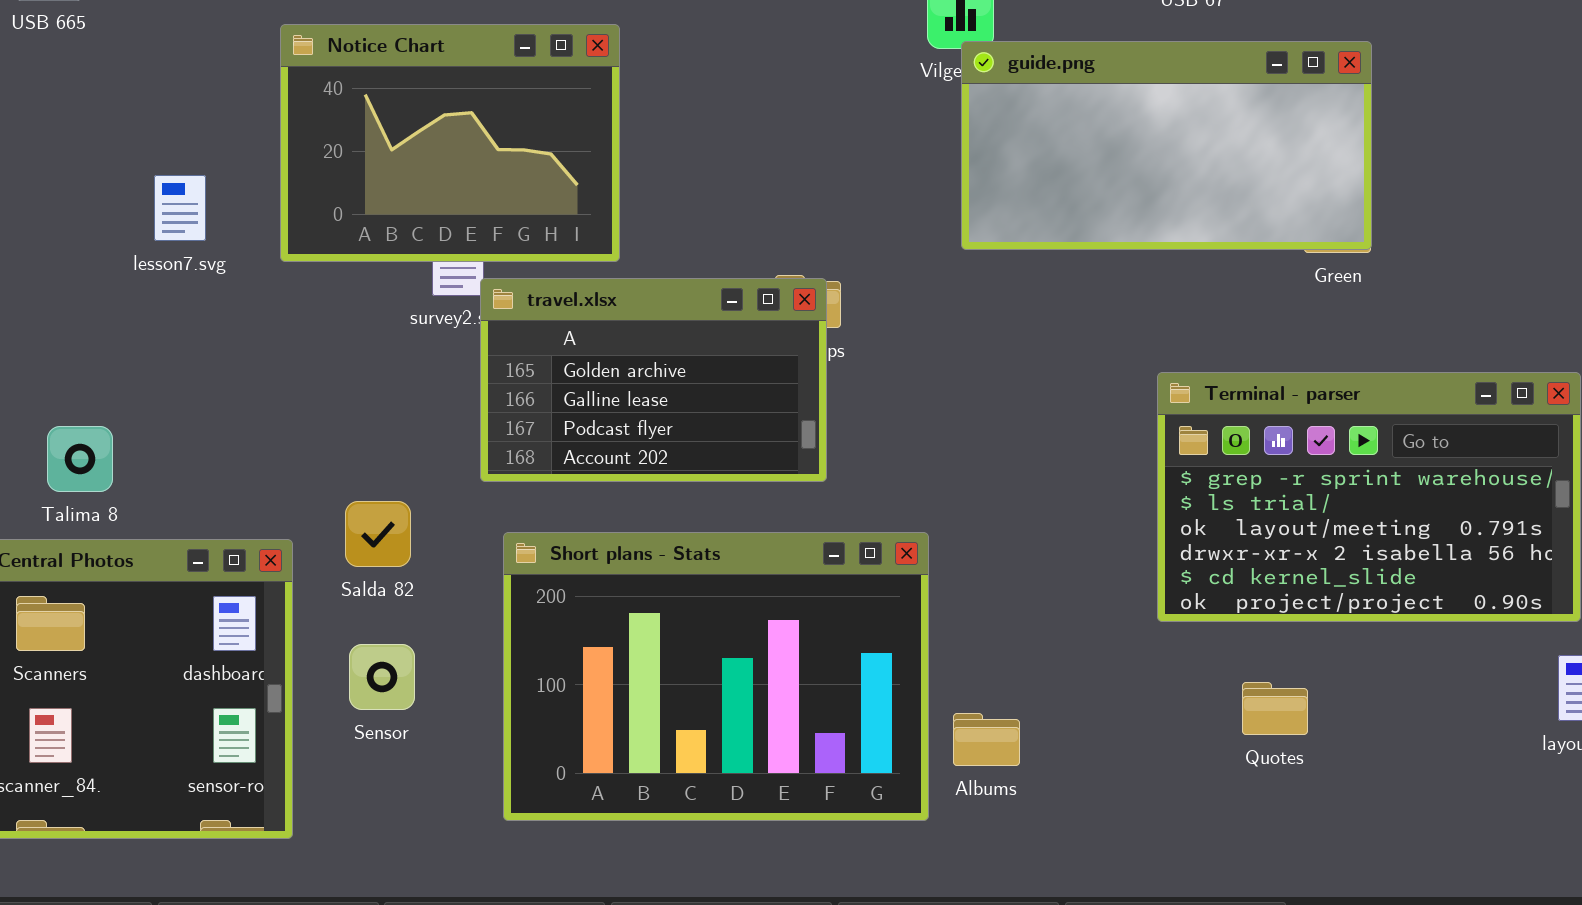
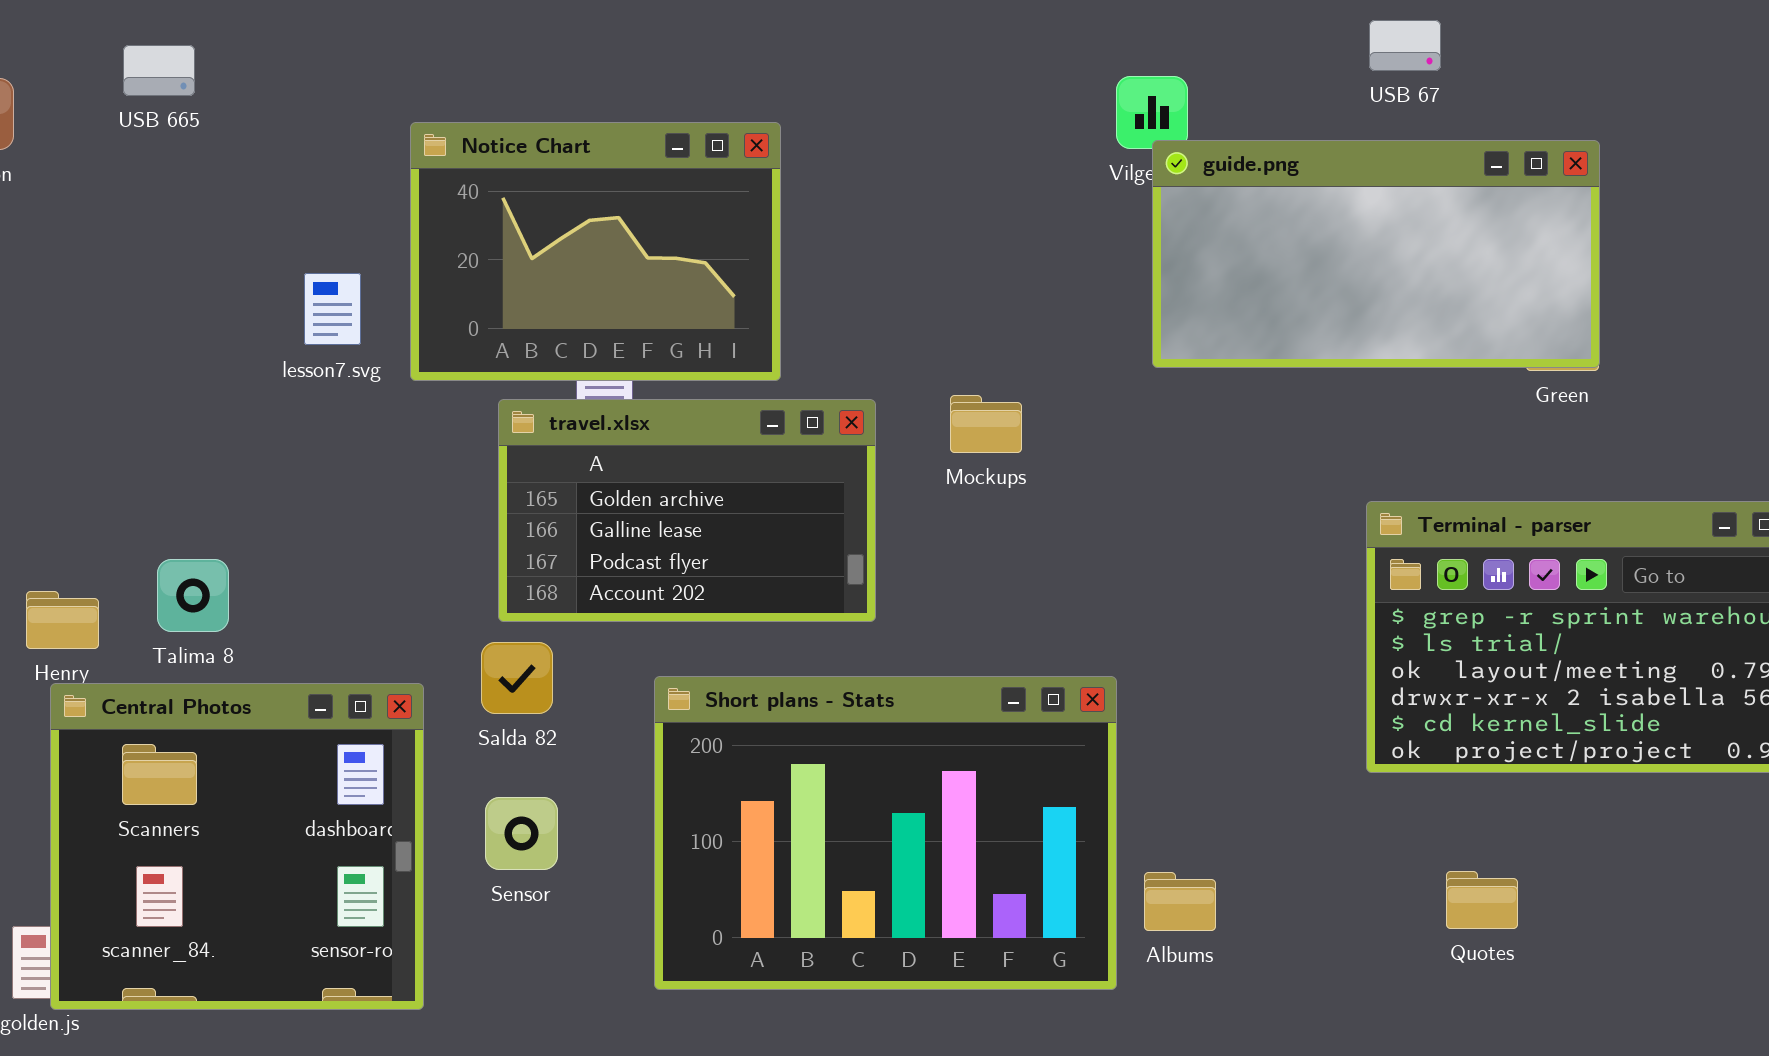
lesson7.svg: [154,175,206,241] -> [304,273,361,345], moved
travel.xlsx: [480,278,827,482] -> [498,399,876,622], moved
Quotes: [1242,682,1308,735] -> [1446,871,1518,929], moved

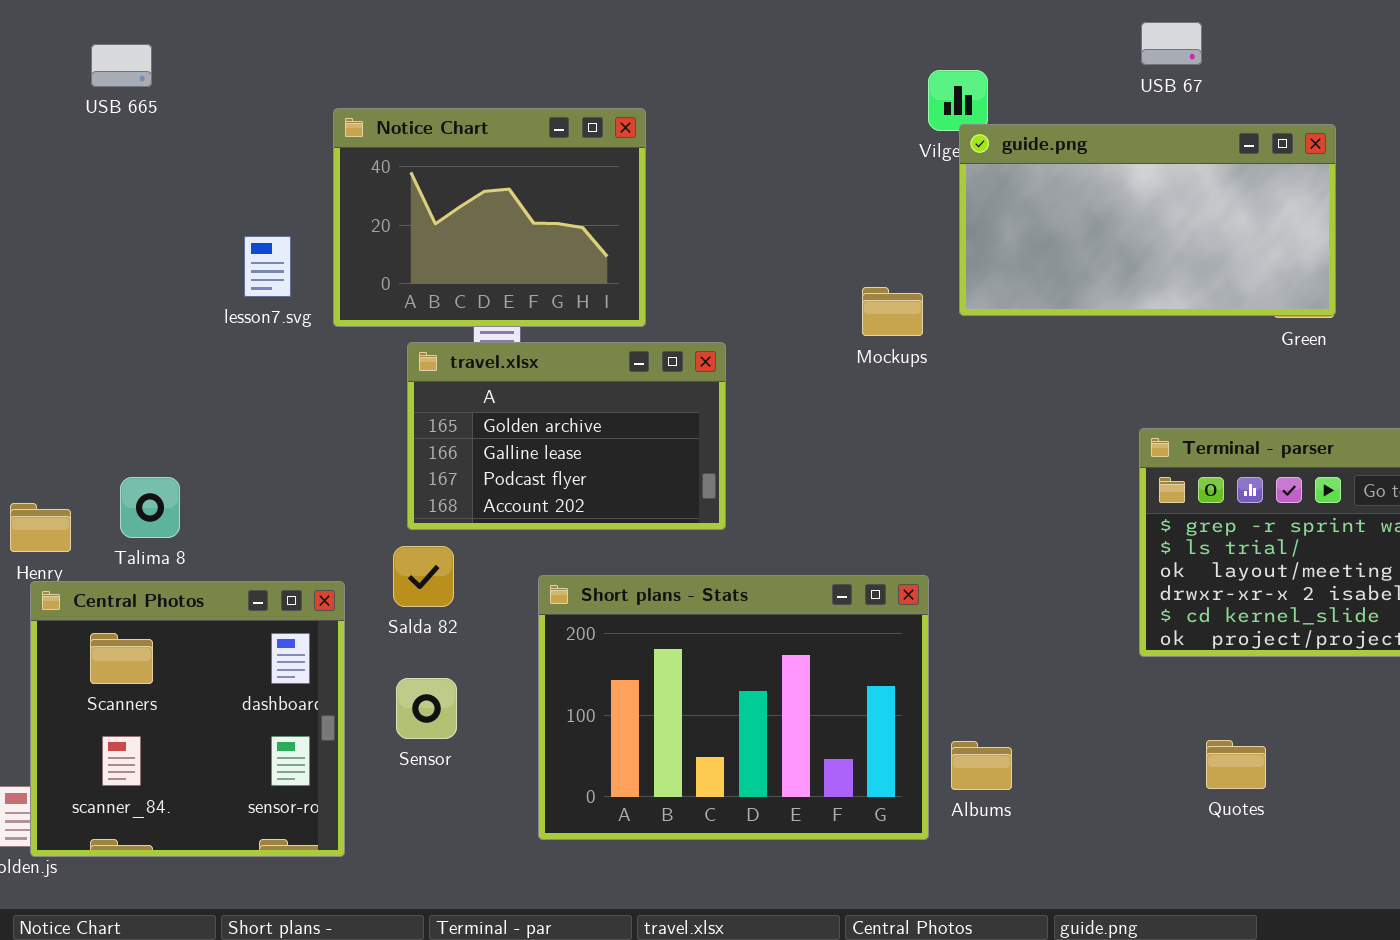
Mockups: [950,395,1022,453] -> [862,287,923,336], moved

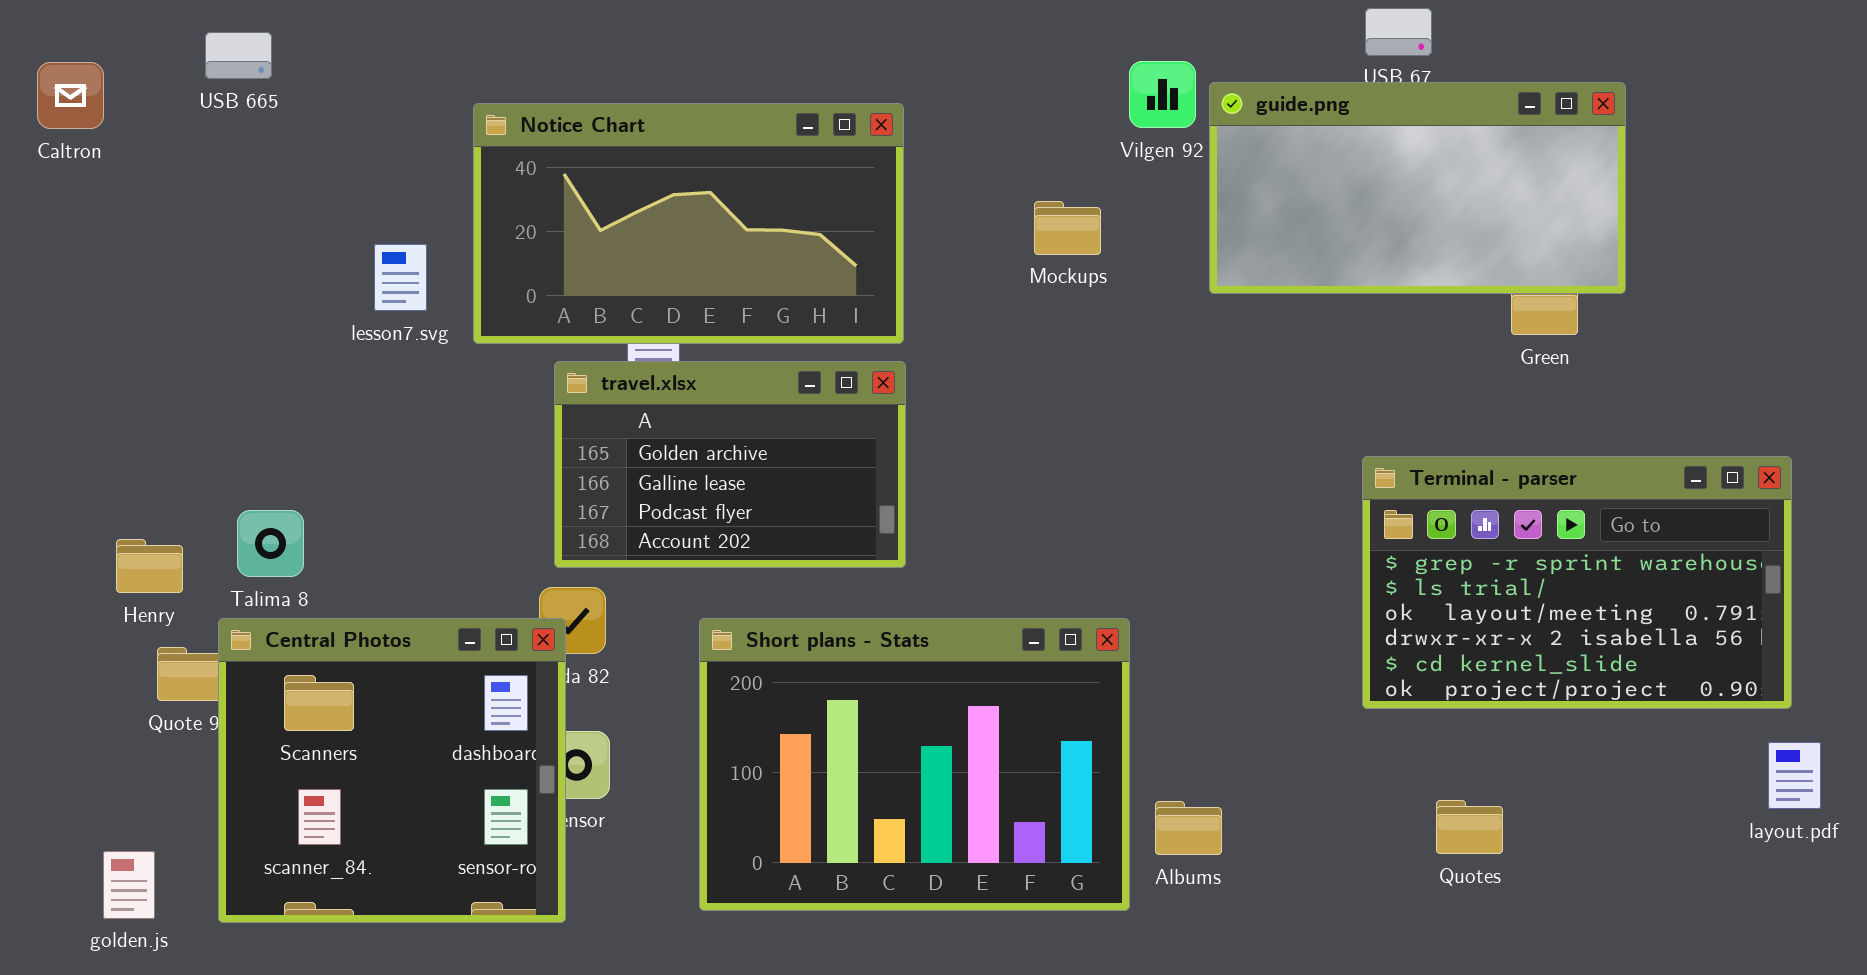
Notice Chart: [333,108,646,327] -> [473,103,904,344], resized
guide.png: [959,124,1336,316] -> [1209,82,1626,294], moved
Mockups: [862,287,923,336] -> [1034,201,1101,255], moved
Central Photos: [30,581,345,857] -> [218,618,566,923], moved

